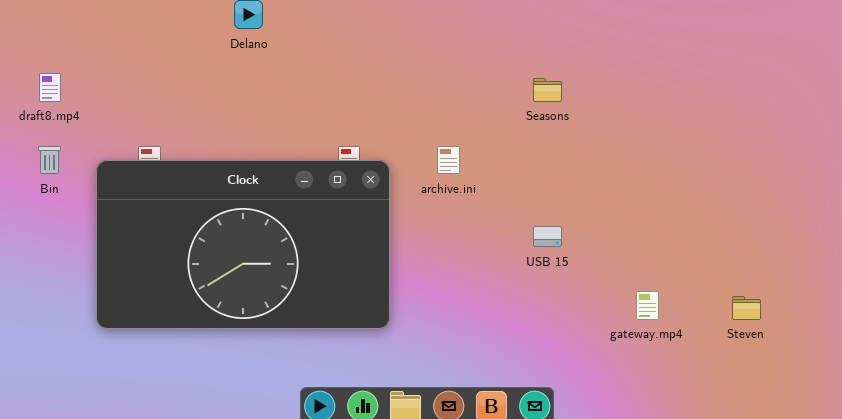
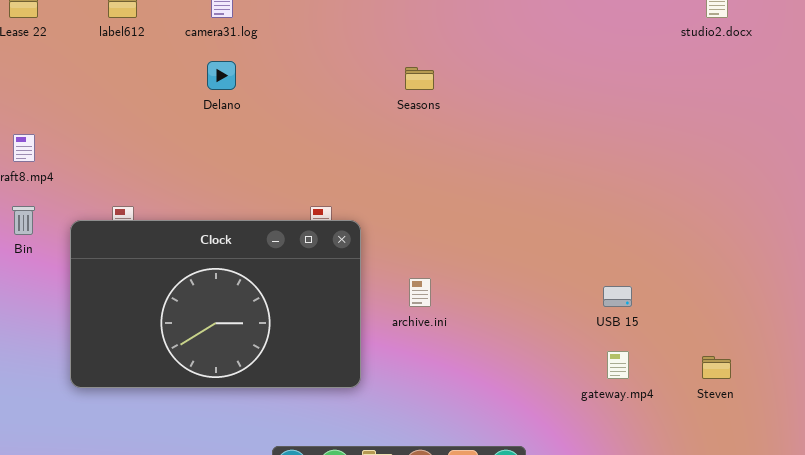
Seasons: [533,78,562,102] -> [405,67,434,90], moved
archive.ini: [437,146,460,174] -> [409,278,431,307], moved
USB 15: [533,226,562,247] -> [603,286,632,307], moved

